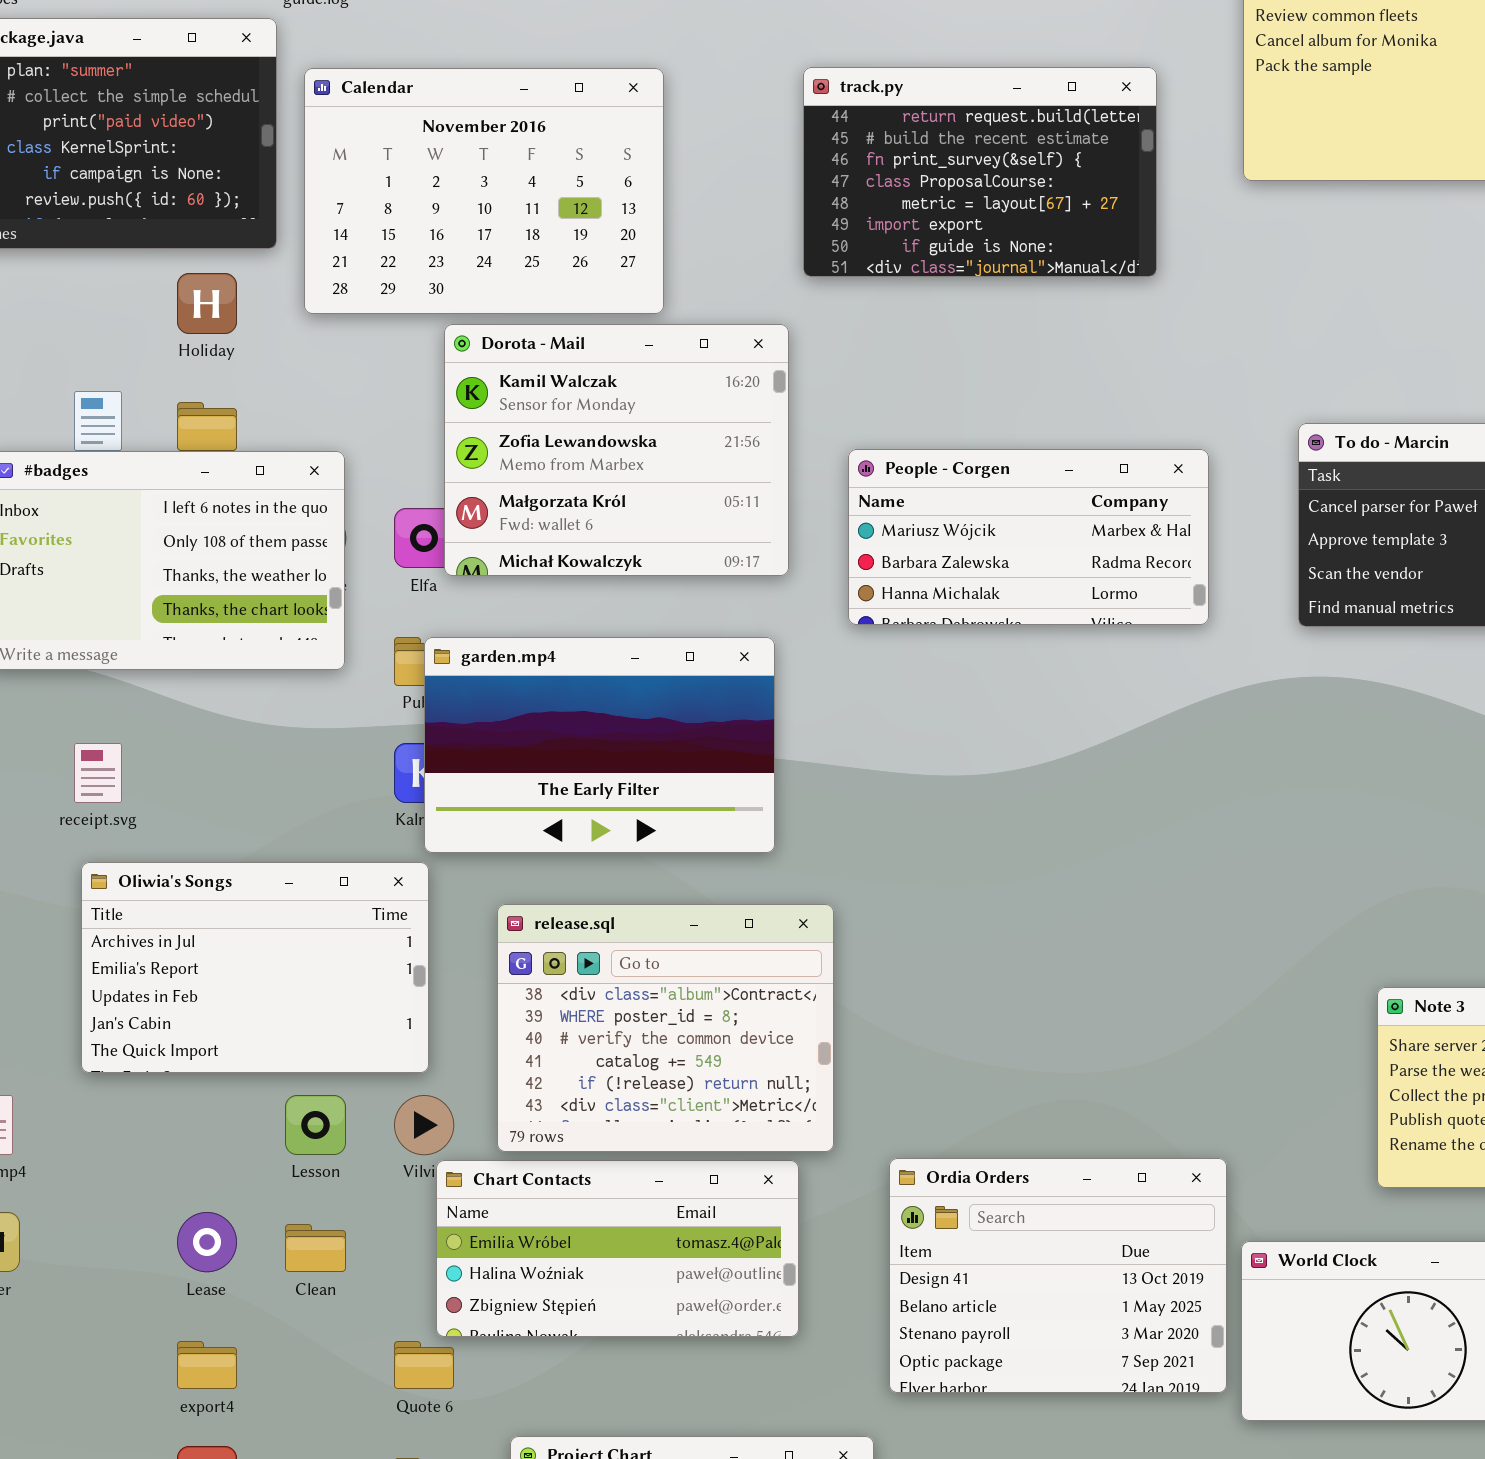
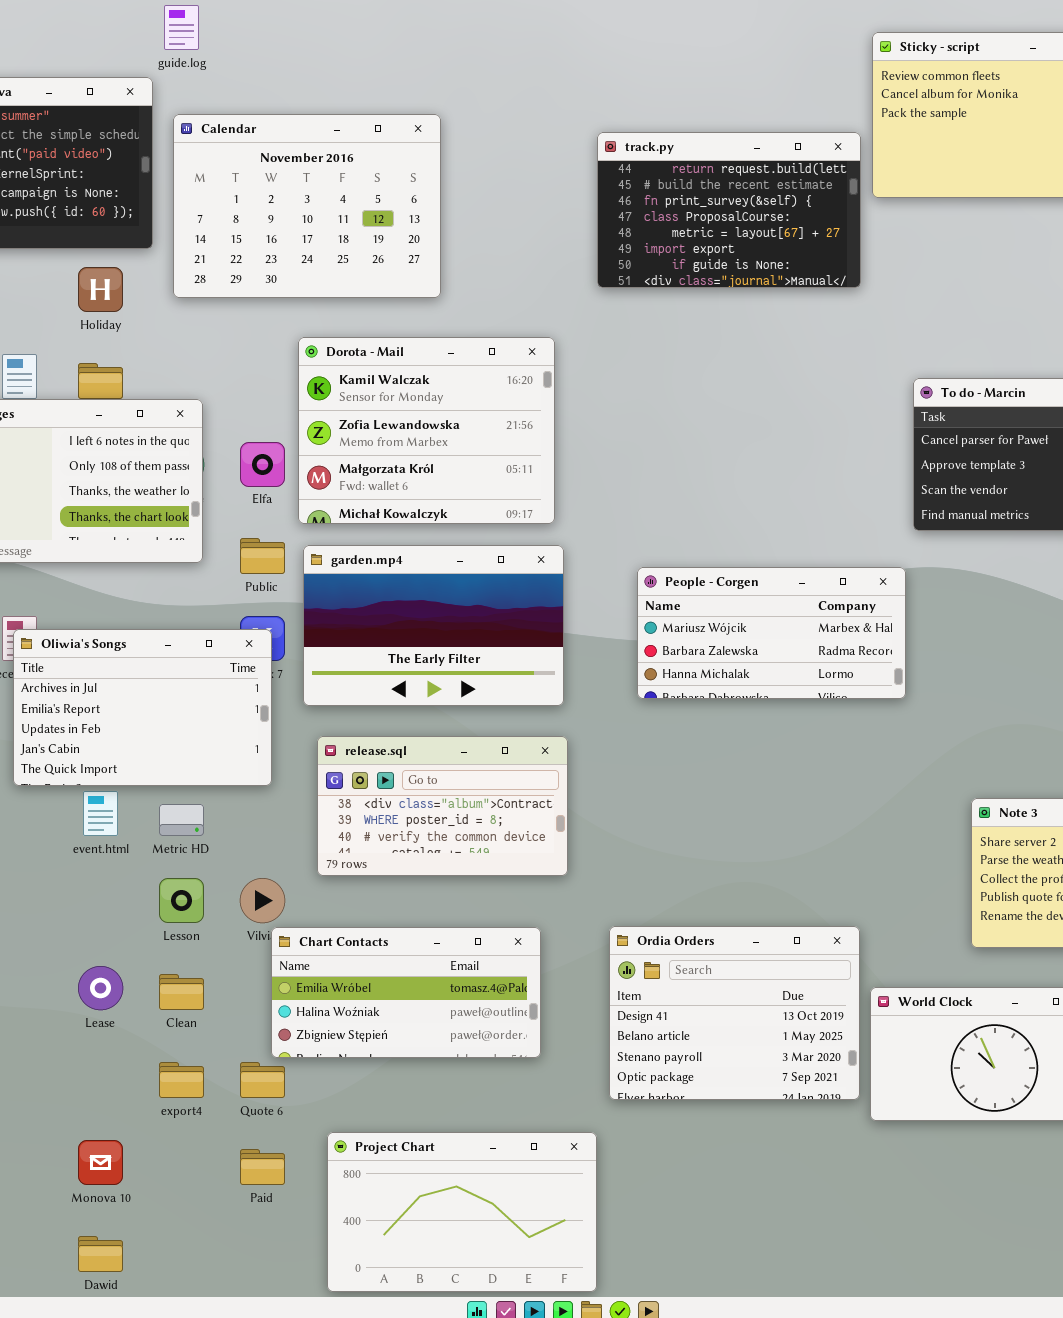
track.py: [803,67,1157,277] -> [597,132,861,288], moved
Dorota - Mail: [444,324,789,576] -> [298,337,555,524], moved
People - Corgen: [848,449,1209,625] -> [637,567,906,699], moved
garden.mp4: [424,637,775,853] -> [303,545,564,706], moved
Oliwia's Songs: [81,862,429,1073] -> [13,629,272,786], moved
release.sql: [497,904,834,1152] -> [317,736,568,876], resized
export4: [177,1341,237,1389] -> [159,1062,204,1098], moved

